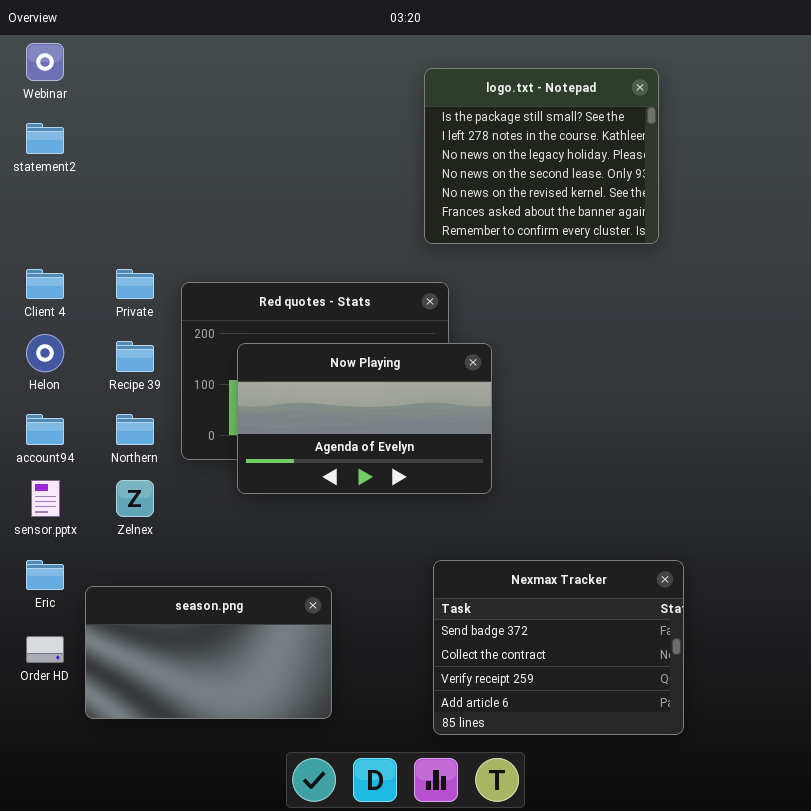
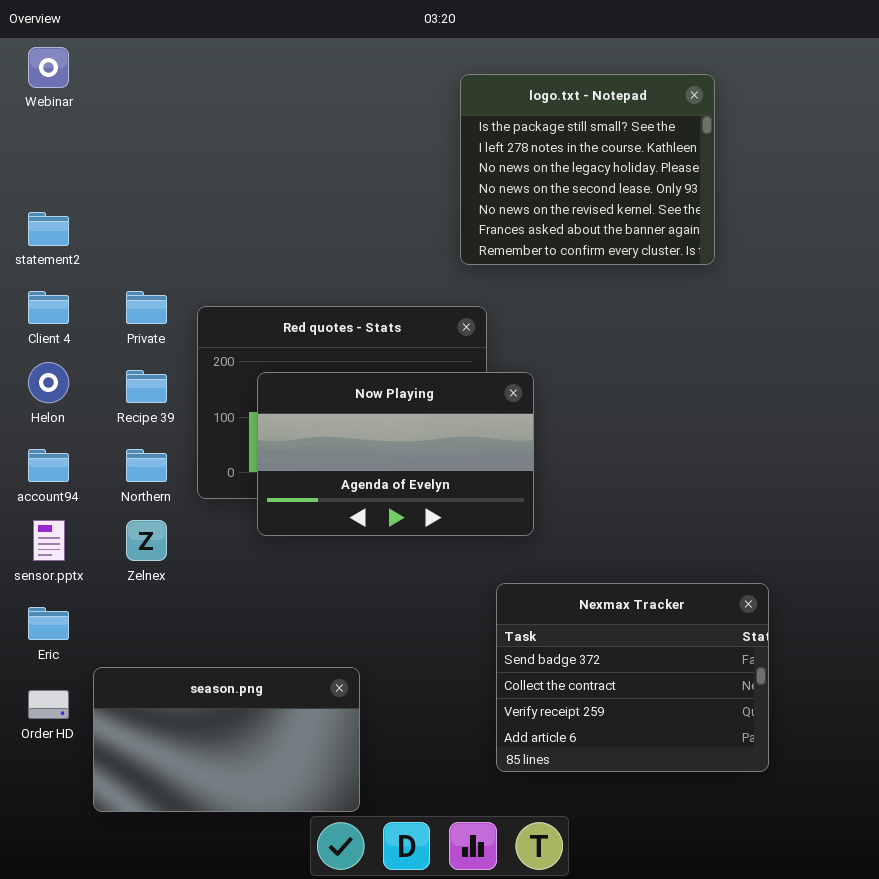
statement2: [26,123,64,154] -> [28,212,69,246], moved
Nexmax Tracker: [433,560,684,735] -> [496,583,769,772], moved
season.png: [85,586,332,719] -> [93,667,360,812], moved

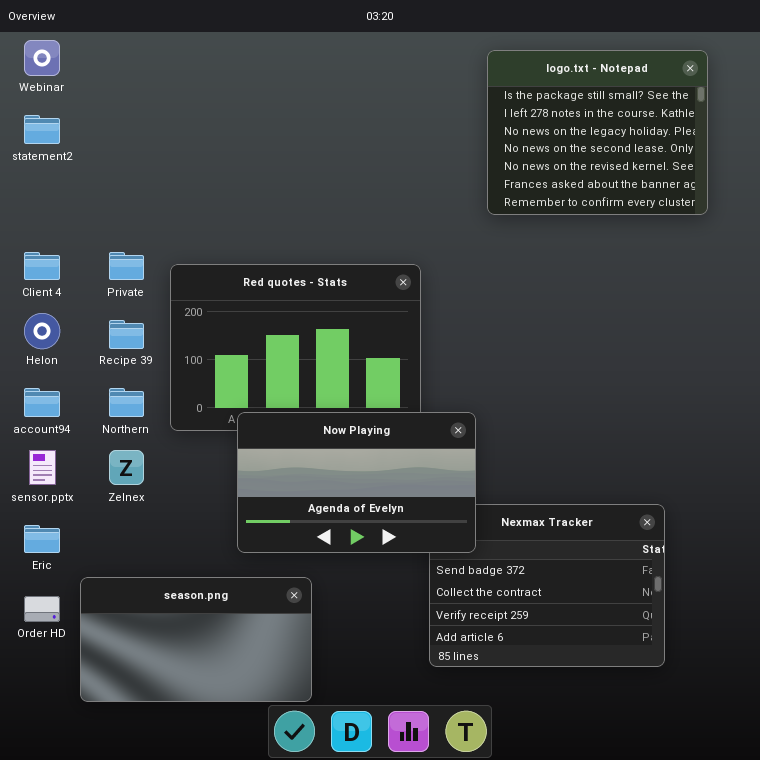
logo.txt - Notepad: [460,74,715,265] -> [487,50,708,215], moved
statement2: [28,212,69,246] -> [24,115,60,144], moved
Now Playing: [257,372,534,536] -> [237,412,476,553], moved

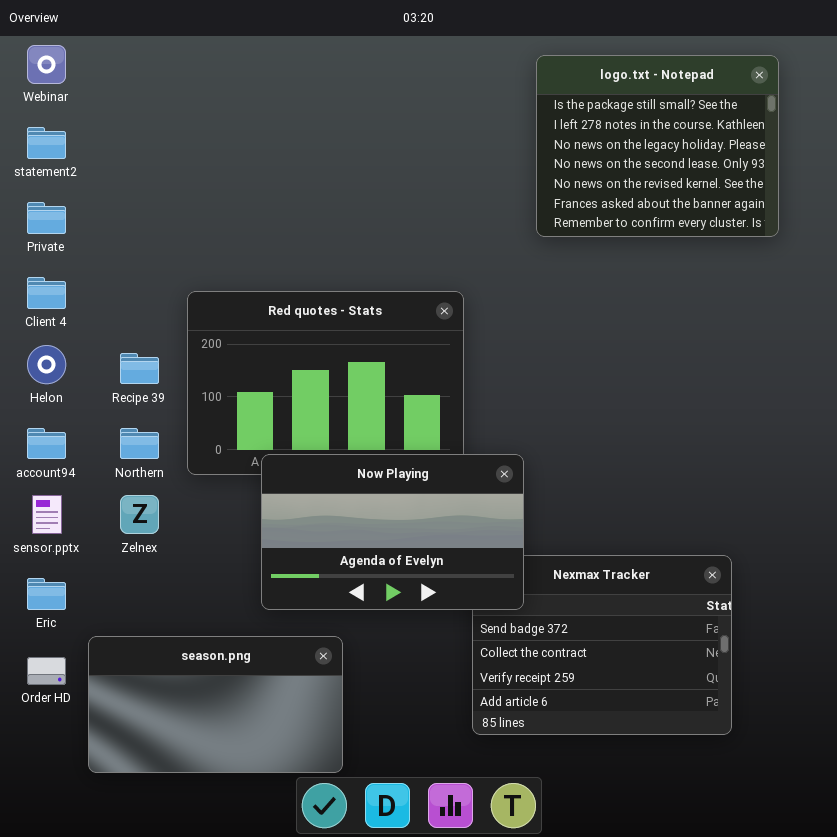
Private: [109,252,144,280] -> [27,202,66,234], moved

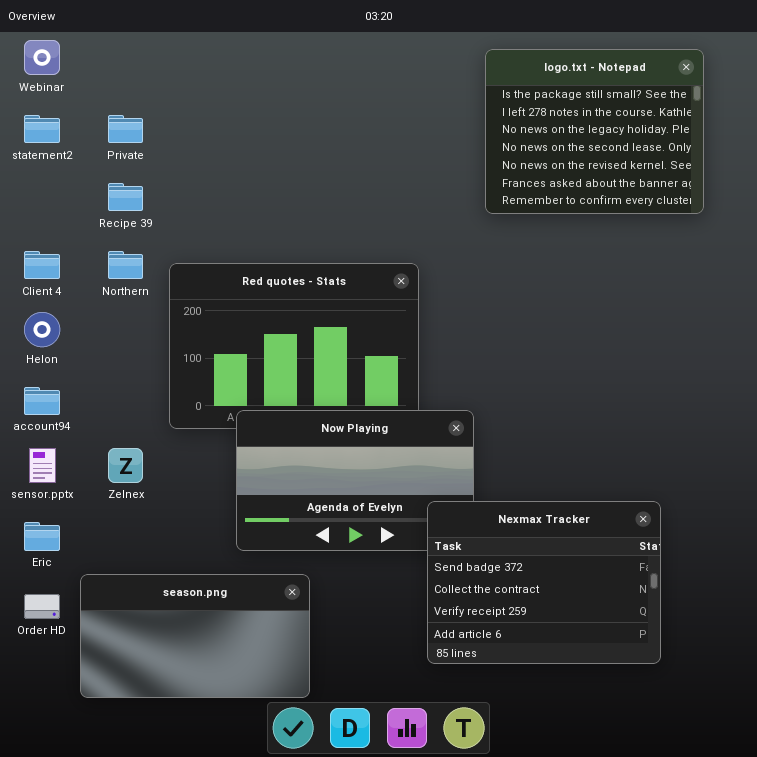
Private: [27,202,66,234] -> [108,115,143,143], moved
Recipe 39: [120,353,159,384] -> [108,183,143,211], moved
Northern: [120,428,159,459] -> [108,251,143,279], moved
Nexmax Tracker: [472,555,732,735] -> [427,501,661,664], raised

